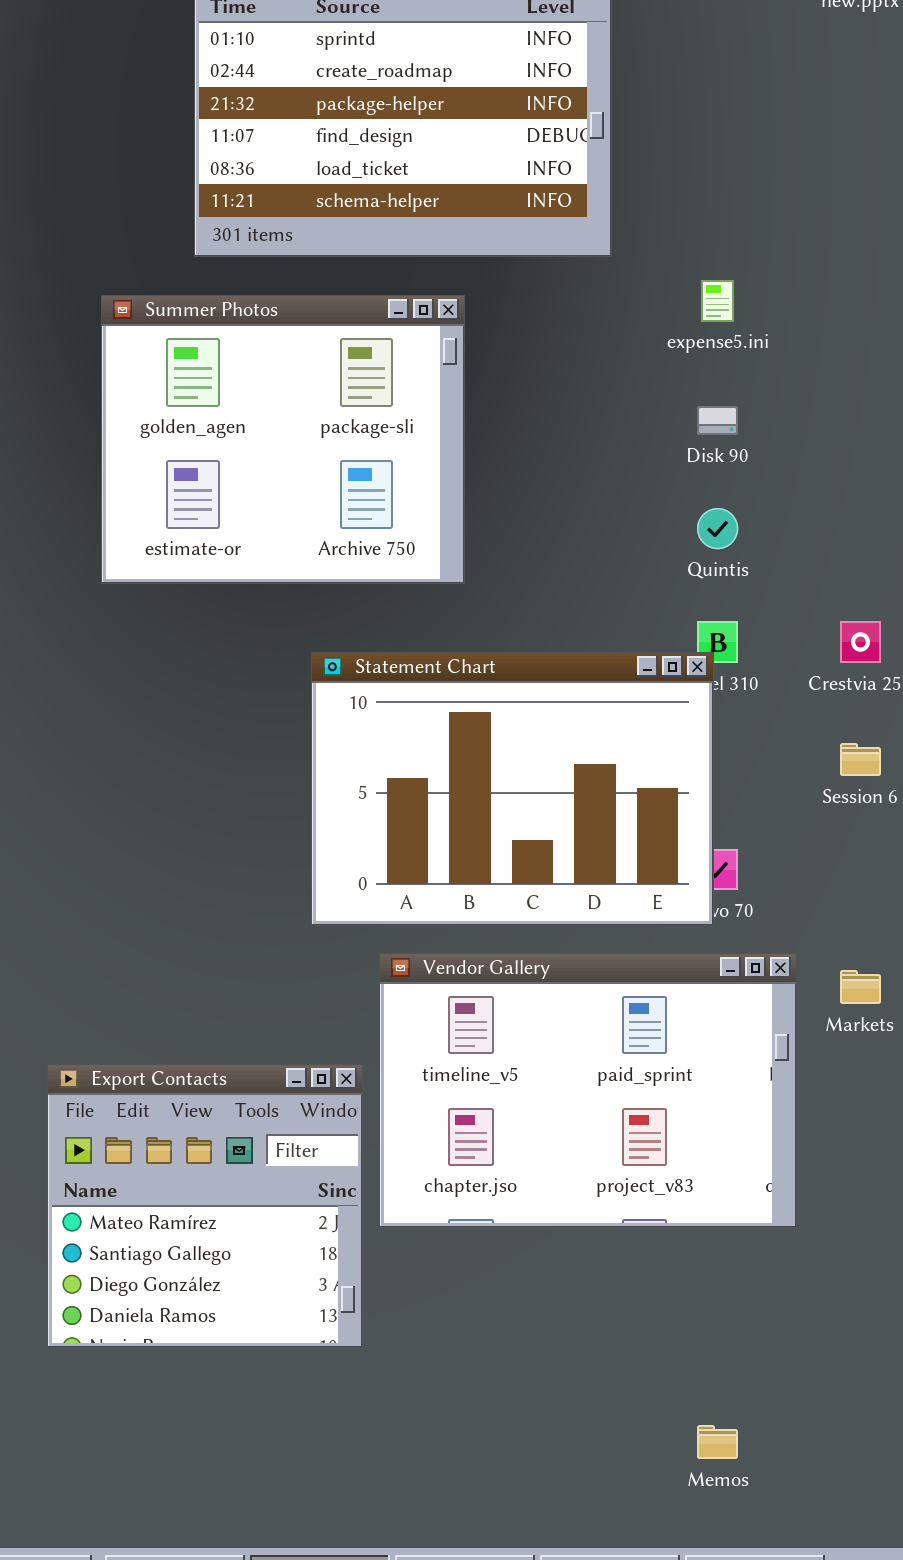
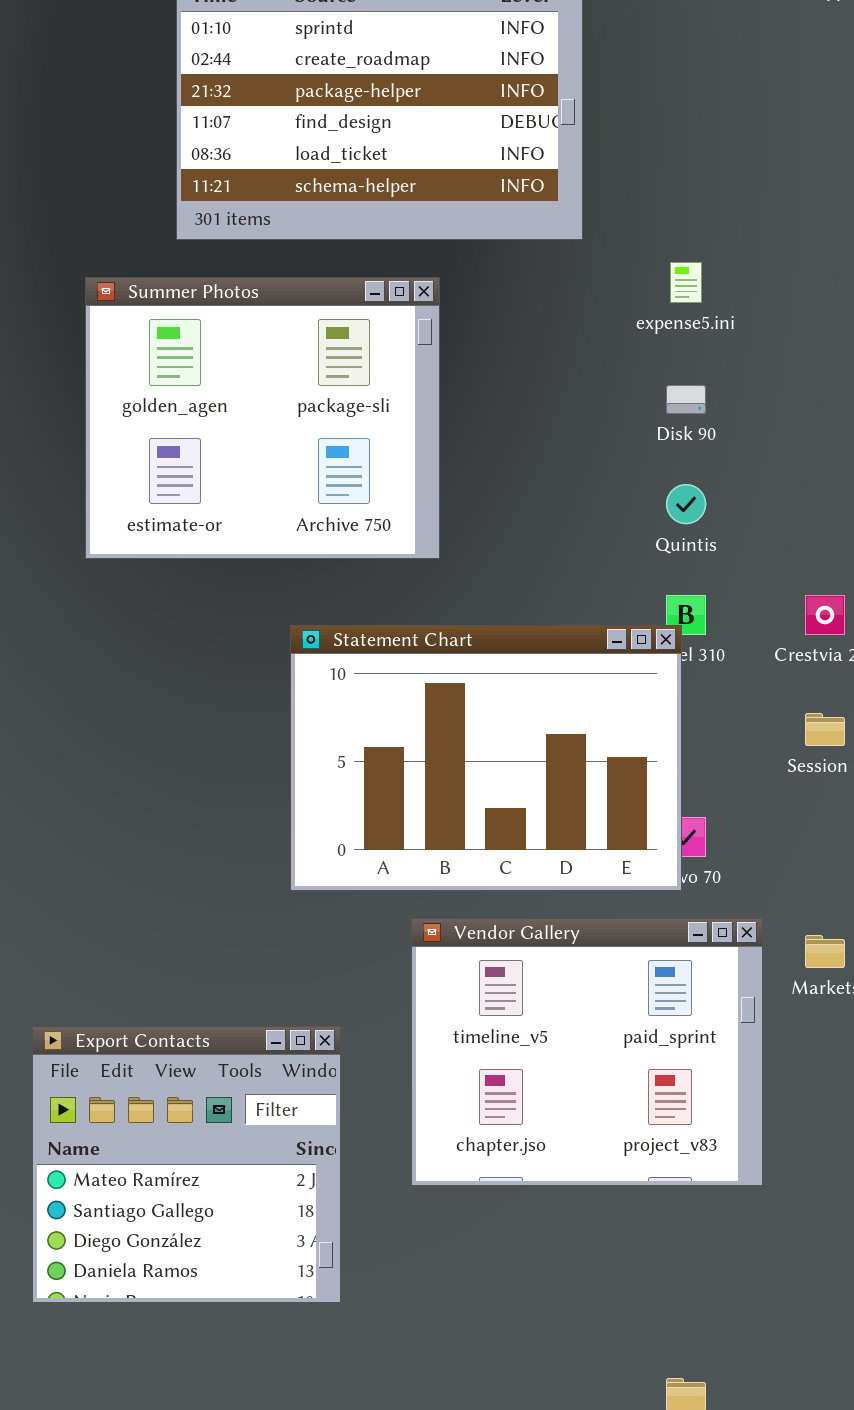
Vendor Gallery: [379,953,797,1228] -> [411,918,763,1186], resized

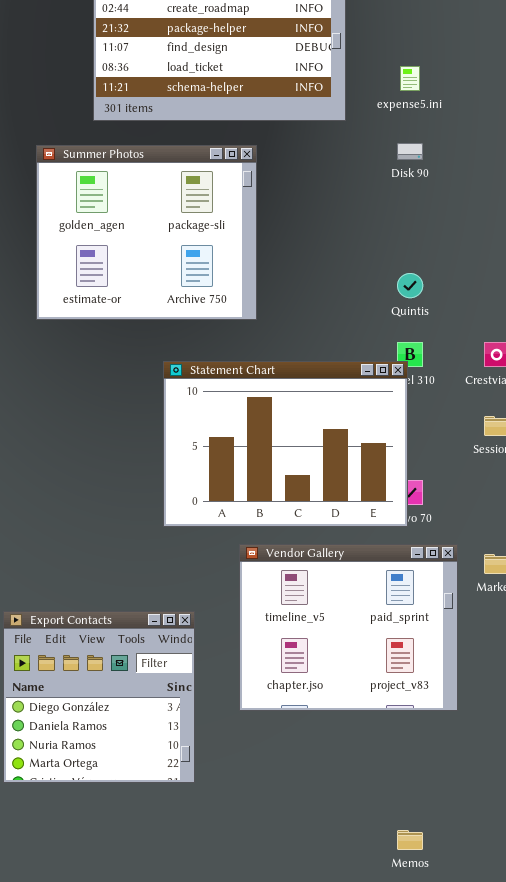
expense5.ini: [670,262,702,303] -> [400,66,420,91], moved
Disk 90: [666,385,706,414] -> [397,143,423,160], moved
Export Contacts: [32,1026,341,1303] -> [3,611,195,783], scrolled down 2 rows

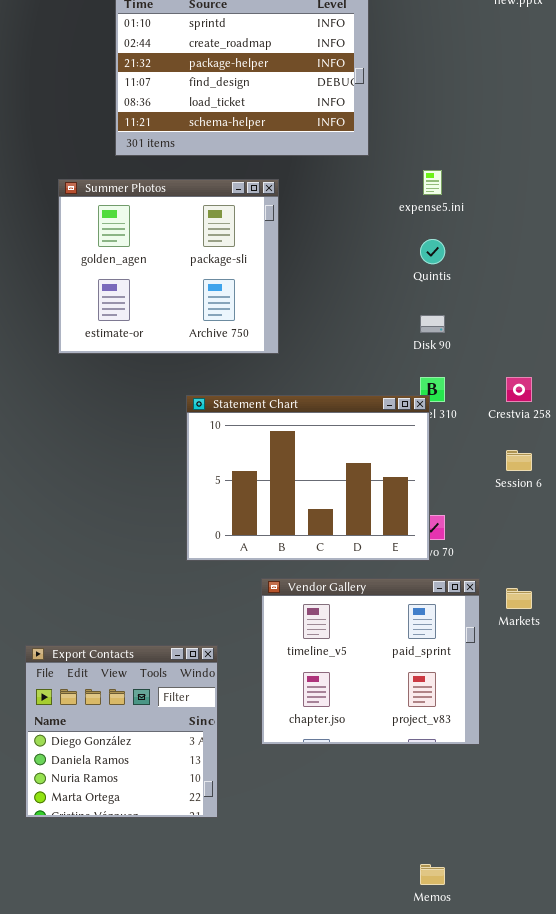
expense5.ini: [400,66,420,91] -> [423,170,442,195], moved
Disk 90: [397,143,423,160] -> [420,315,445,333], moved
Quintis: [397,273,423,298] -> [420,239,445,264], moved

